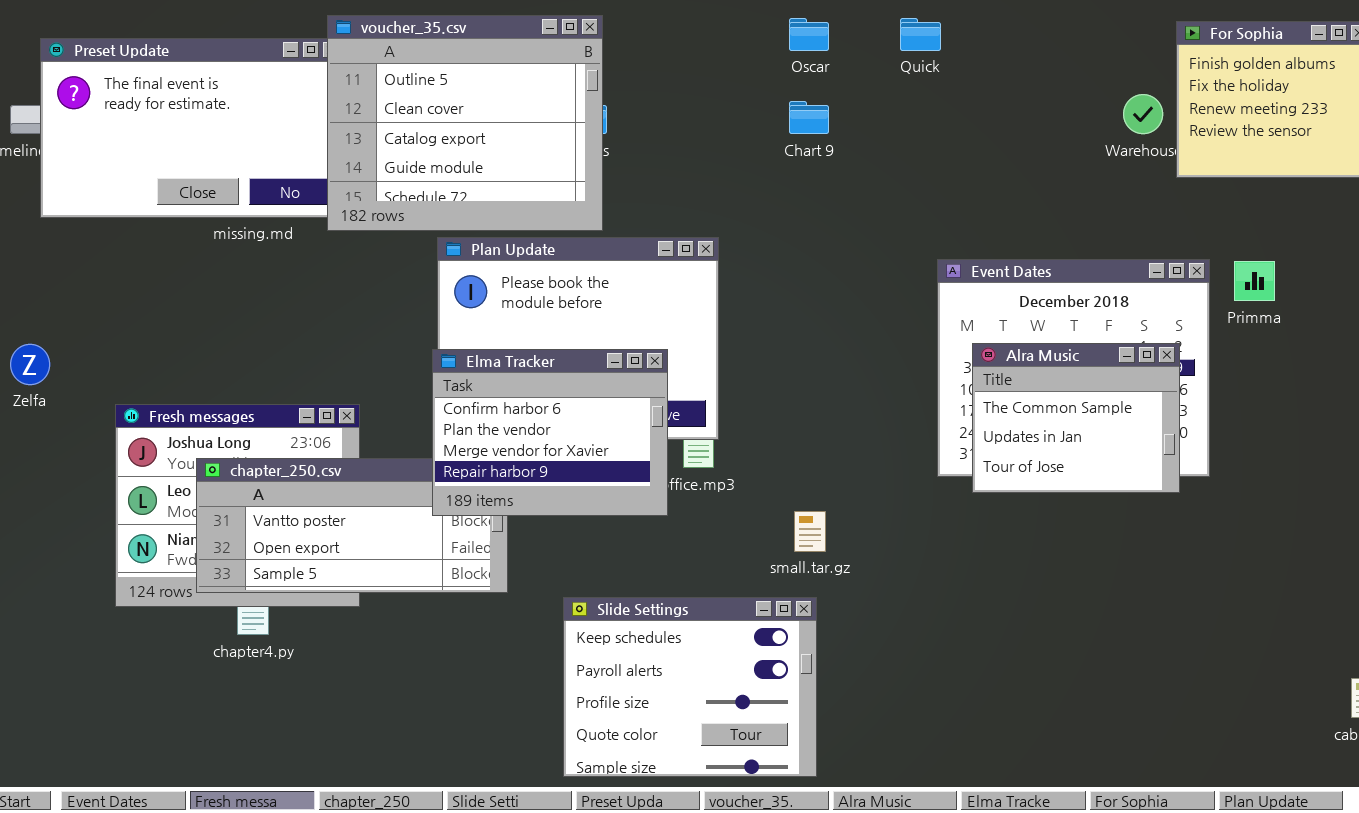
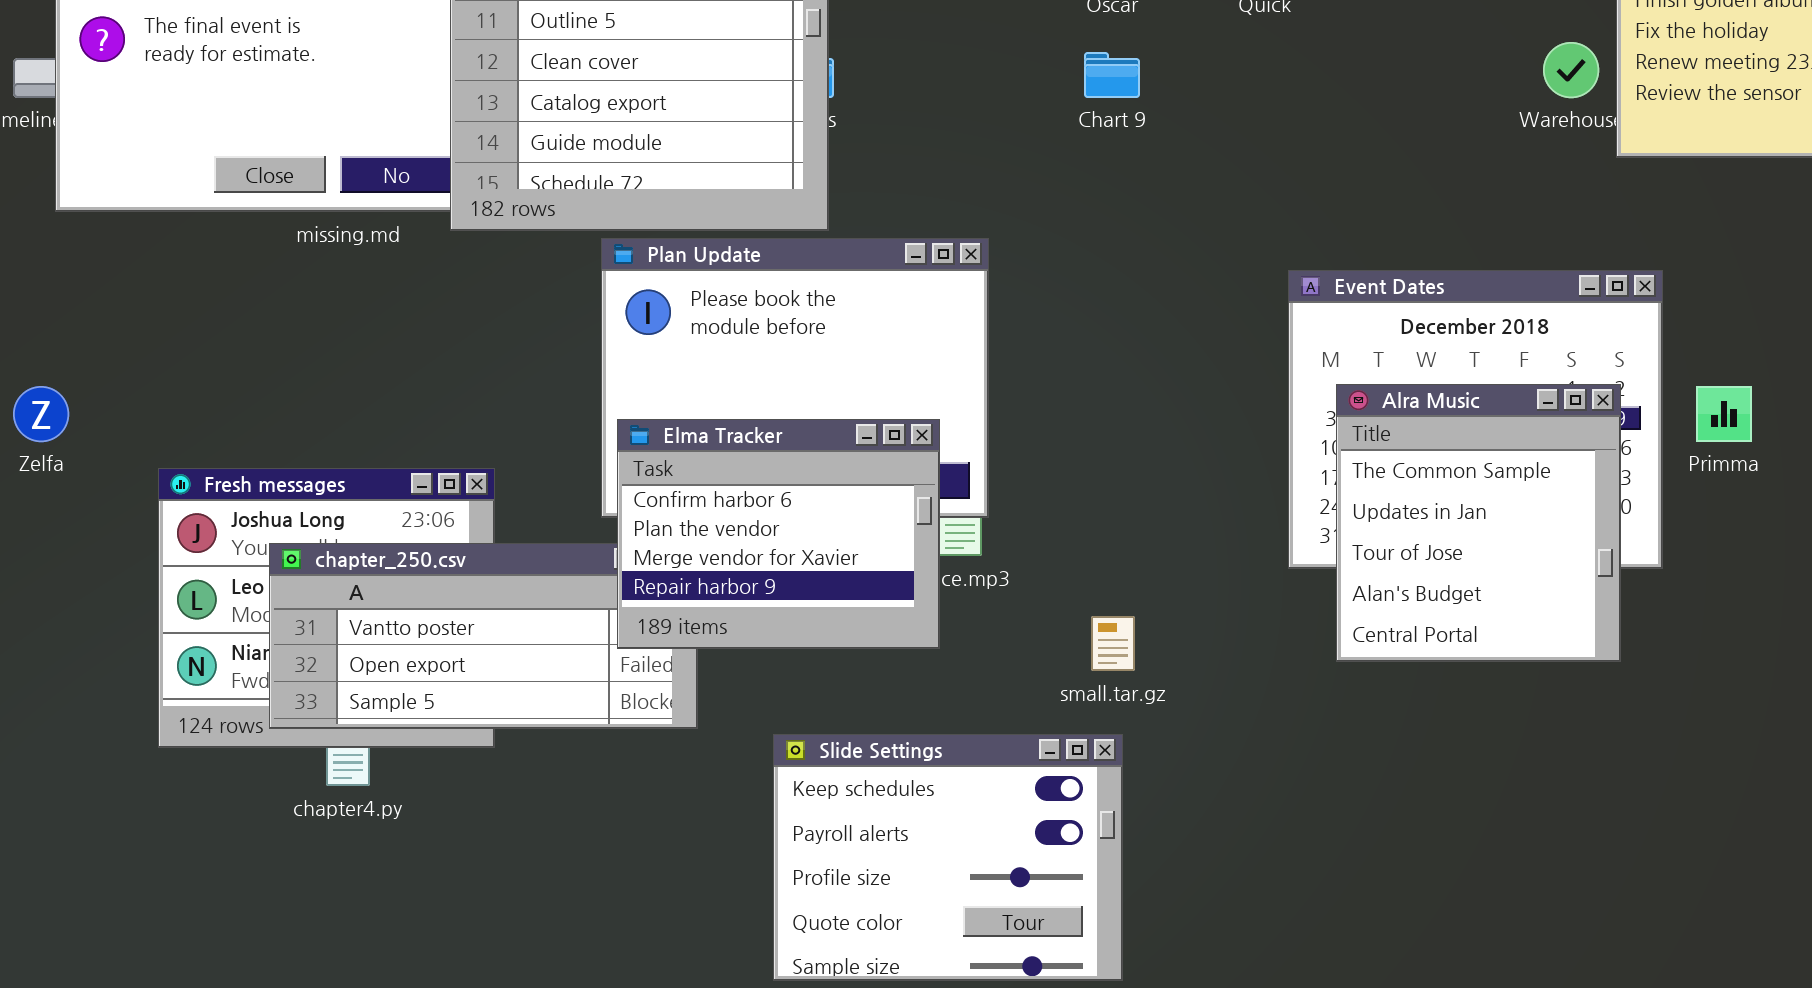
Primma: [1234,261,1275,301] -> [1696,386,1752,442], moved
Alra Music: [972,343,1180,493] -> [1336,384,1621,662], resized
Elma Tracker: [432,349,668,516] -> [617,419,940,649], moved

